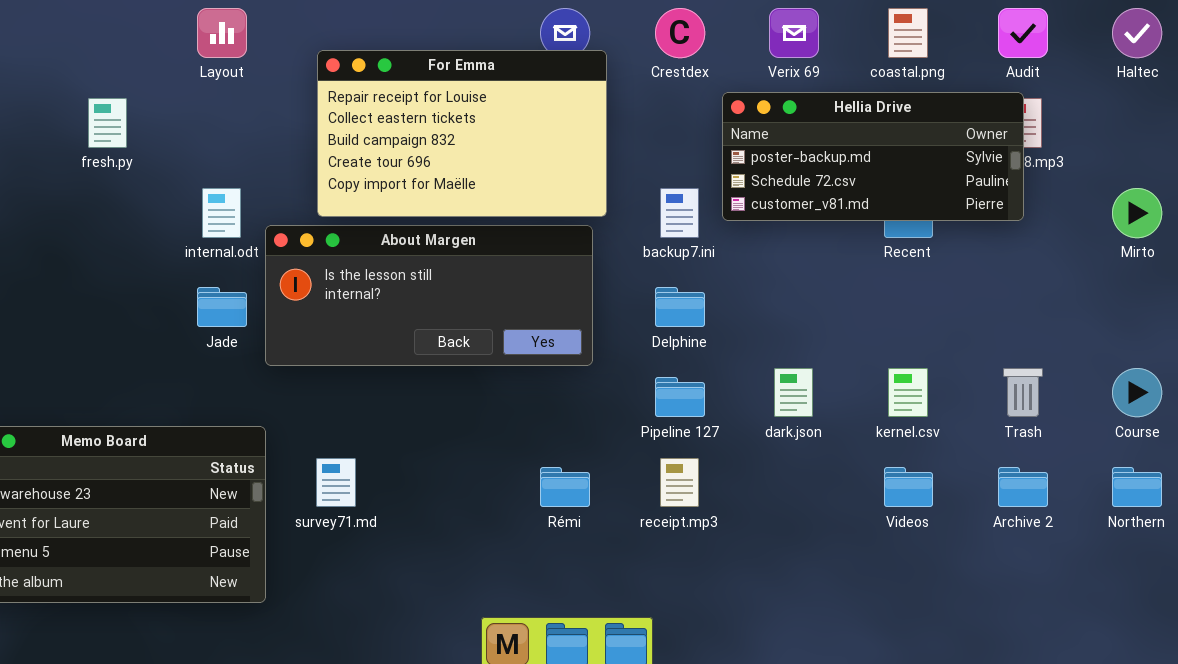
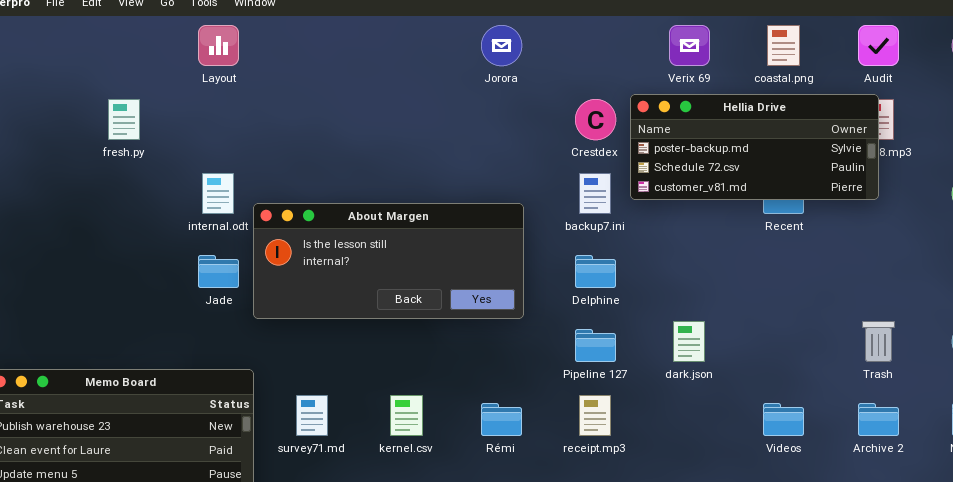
Crestdex: [655,8,705,58] -> [575,99,616,140], moved
For Emma: [317,50,607,217] -> none, closed
kernel.csv: [888,368,928,417] -> [390,395,423,436], moved

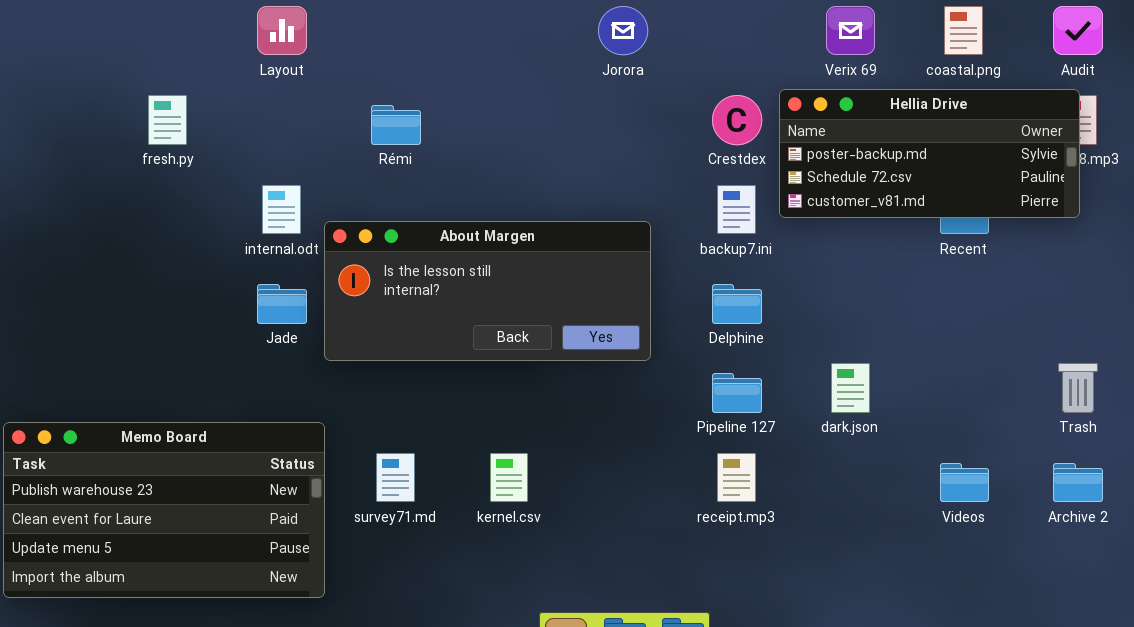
Rémi: [481,403,522,436] -> [371,105,421,145], moved

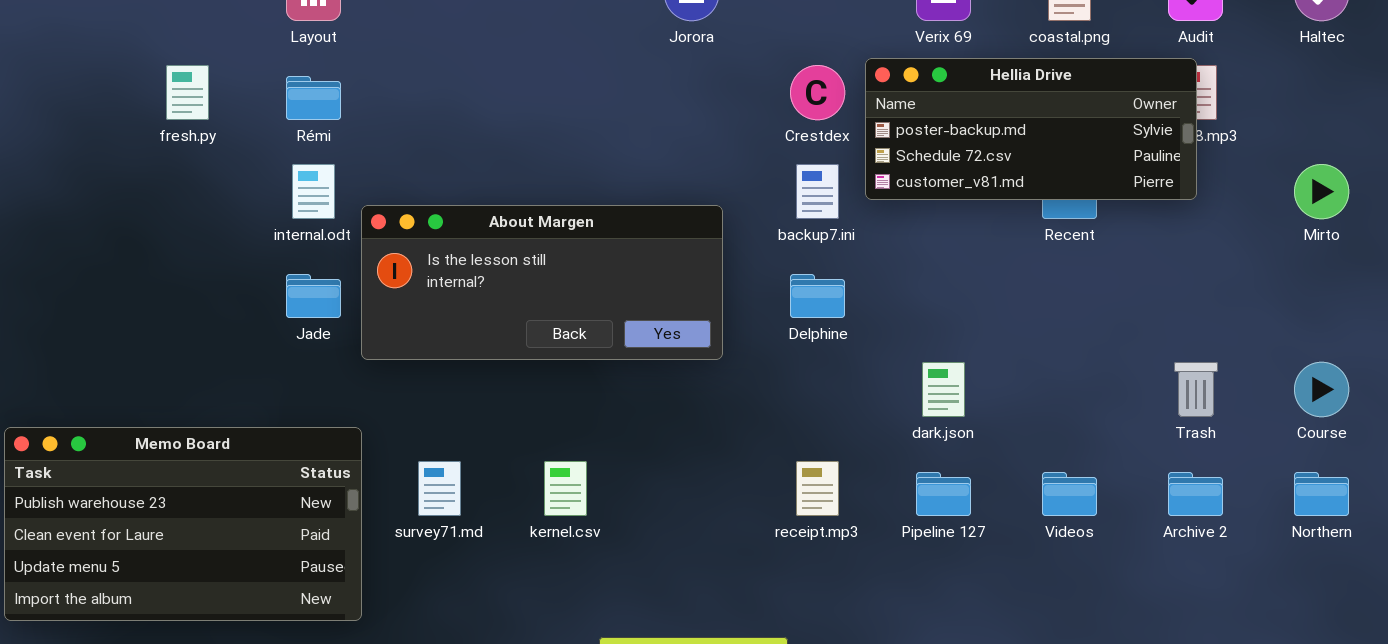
Rémi: [371,105,421,145] -> [286,76,341,120], moved
Pipeline 127: [712,373,762,413] -> [916,472,971,516], moved

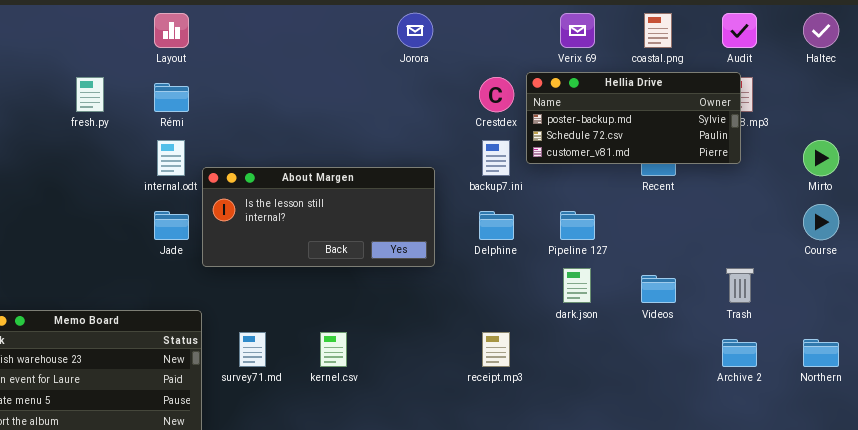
Course: [1294,362,1349,417] -> [803,204,839,240], moved
Pipeline 127: [916,472,971,516] -> [560,211,595,240], moved
Videos: [1042,472,1097,516] -> [641,275,676,303], moved

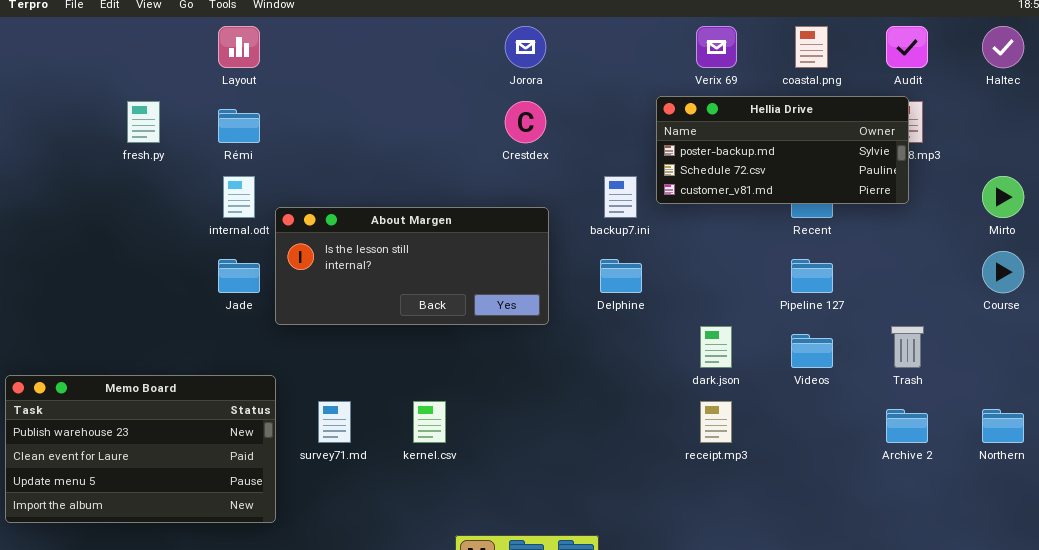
Crestdex: [479,77,514,112] -> [505,101,546,143], moved
Pipeline 127: [560,211,595,240] -> [791,259,833,293], moved
receipt.mp3: [482,332,510,367] -> [700,401,732,443], moved

